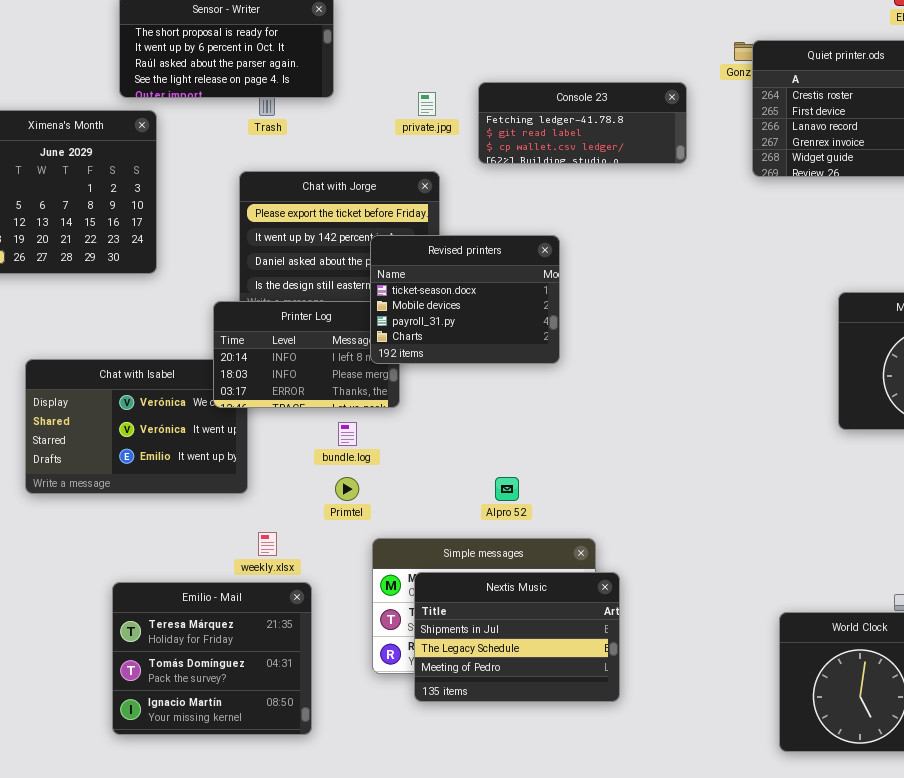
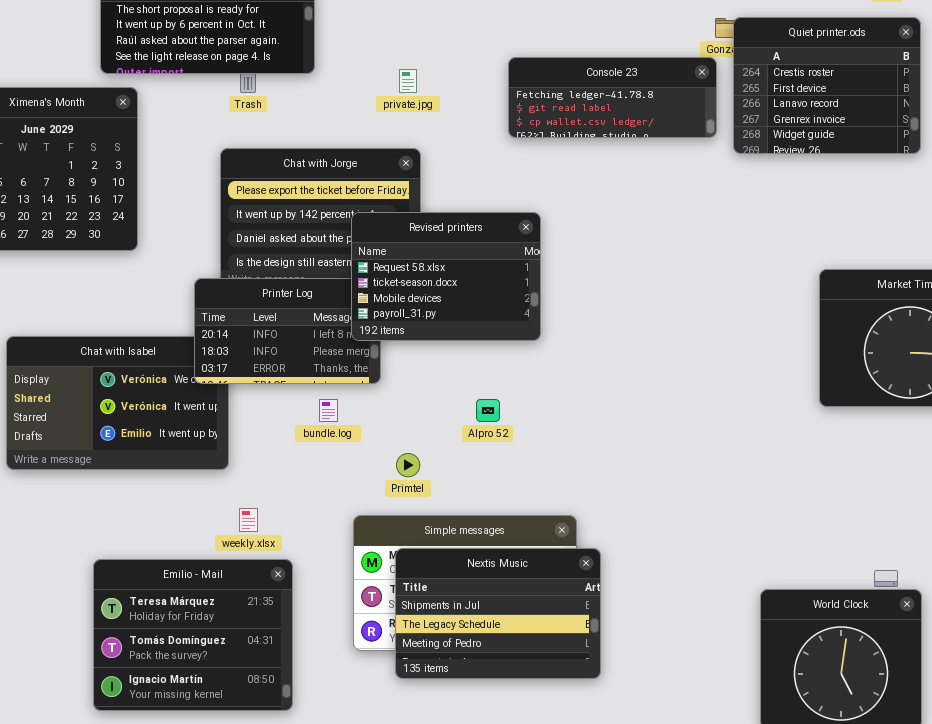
Console 23: [478,82,687,164] -> [508,57,717,138], moved
Revised printers: [370,235,560,364] -> [351,212,541,341], scrolled up 1 row
Primtel: [335,477,359,501] -> [396,453,420,477], moved
Alpro 52: [495,477,519,501] -> [476,399,500,422], moved

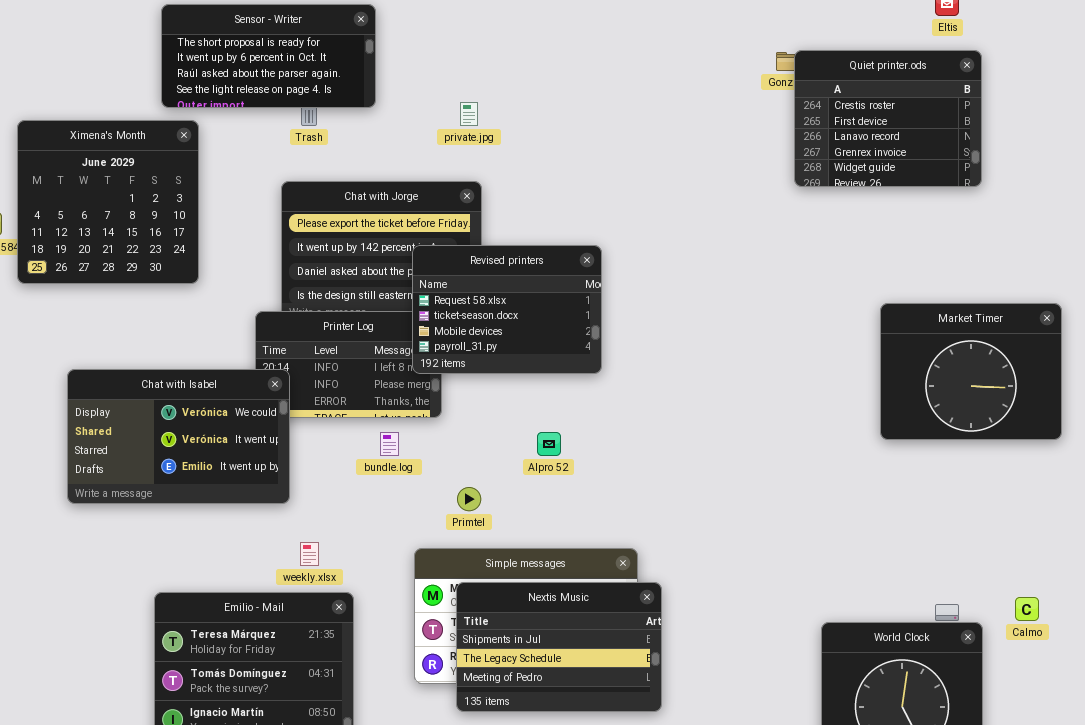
Console 23: [508,57,717,138] -> none, closed
Chat with Isabel: [6,336,229,470] -> [67,369,290,504], raised

